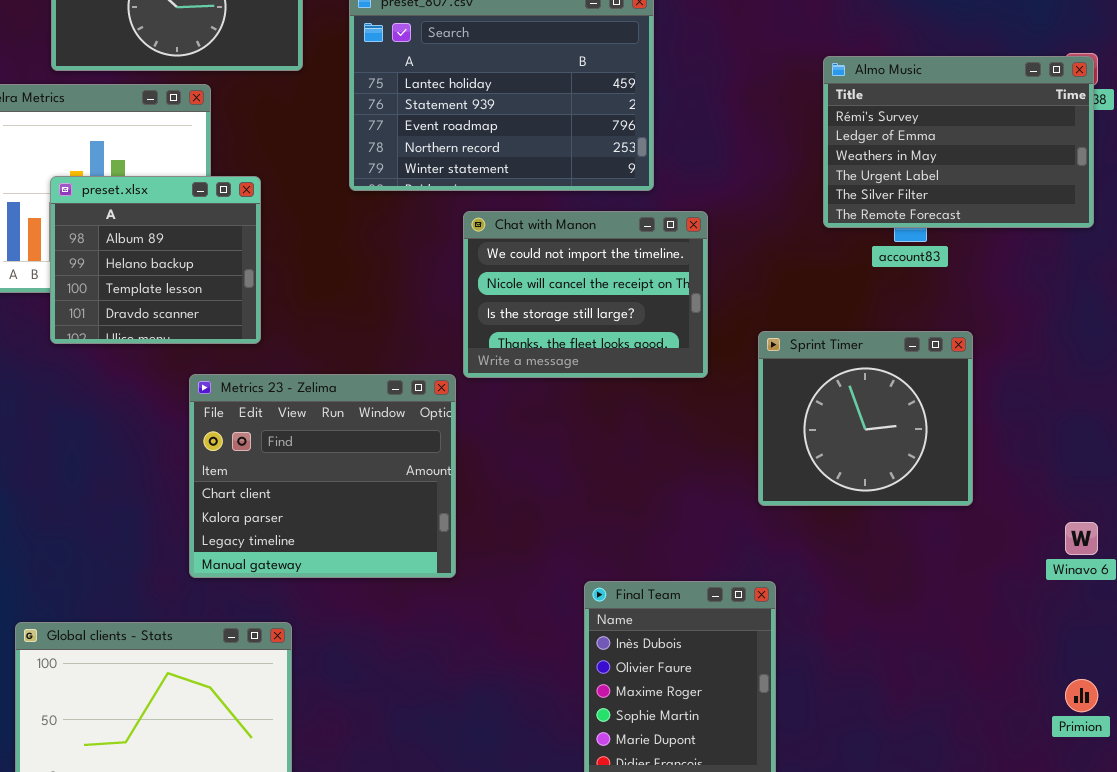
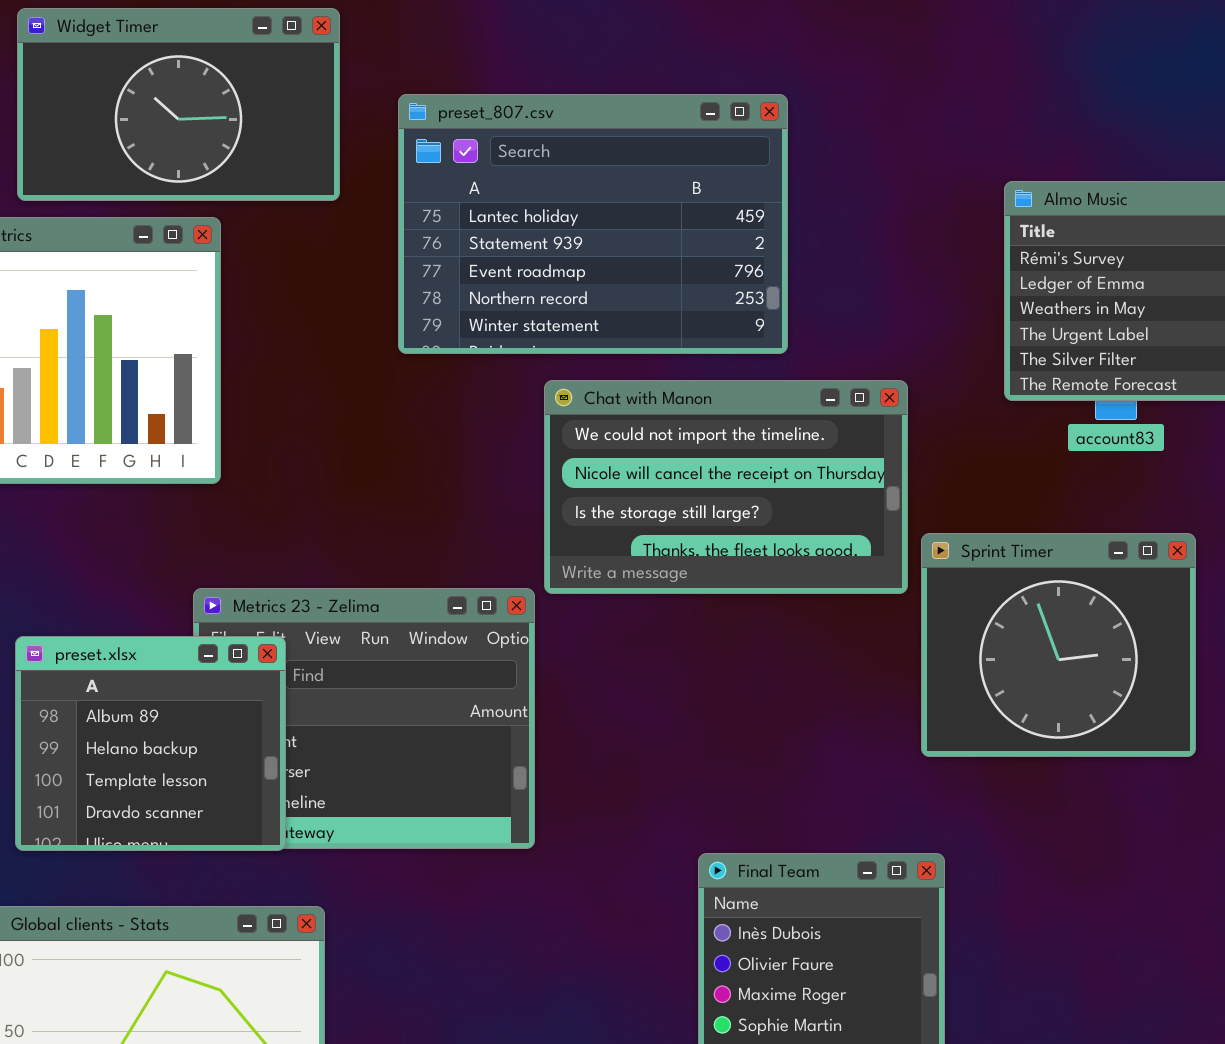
preset.xlsx: [50,176,261,344] -> [15,636,286,851], moved
Chat with Manon: [463,211,708,378] -> [544,380,908,594], resized

